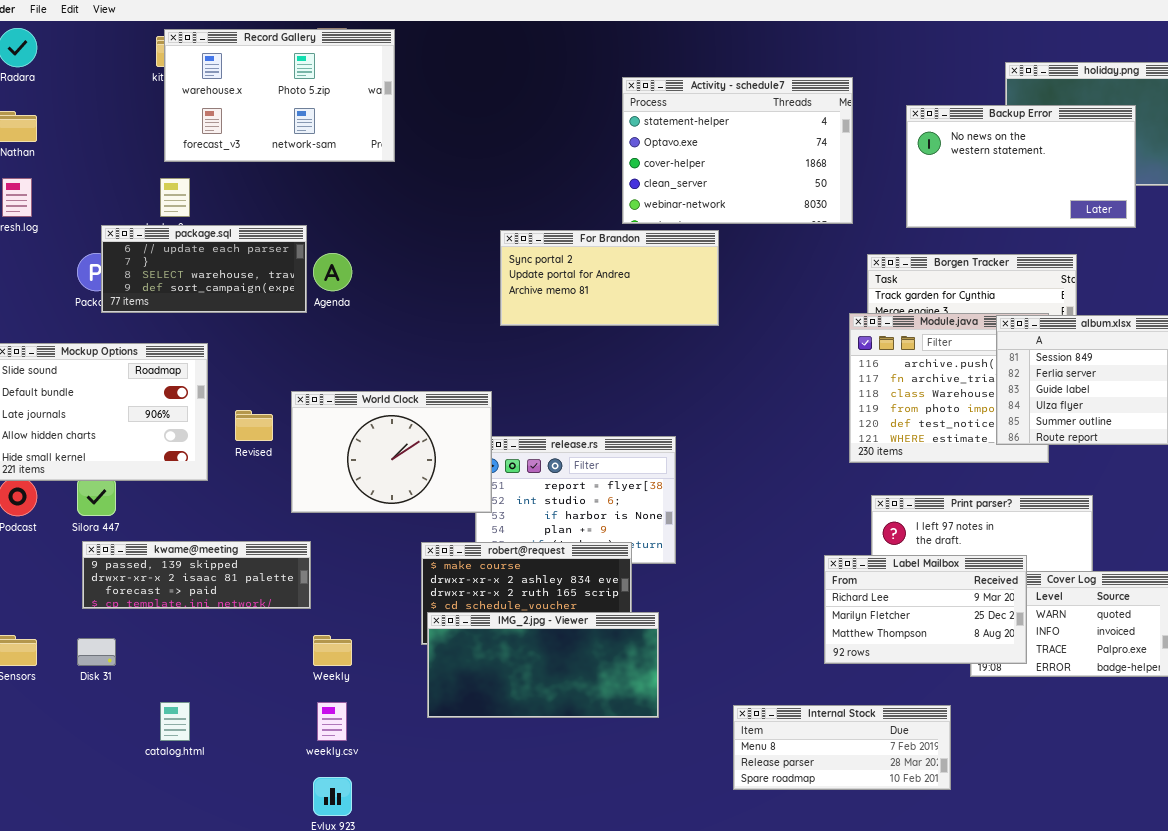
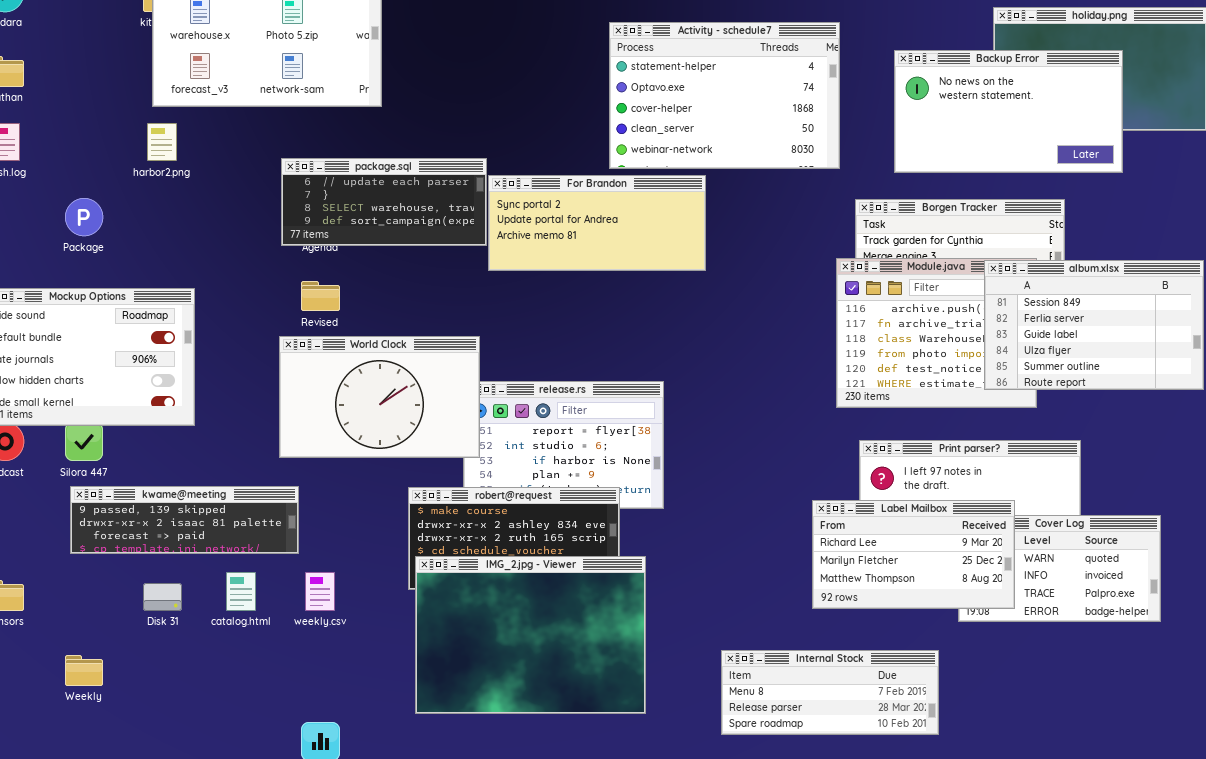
package.sql: [101,225,307,313] -> [281,158,487,246], moved
Revised: [235,410,273,441] -> [301,281,340,311], moved
IMG_2.jpg - Viewer: [427,612,659,718] -> [415,556,646,714], resized
Weekly: [313,635,352,666] -> [65,655,103,686], moved
Disk 31: [77,638,116,666] -> [143,583,182,611], moved
catalog.html: [160,702,190,741] -> [226,572,256,611], moved
weekly.csv: [317,702,347,741] -> [305,572,335,611], moved

